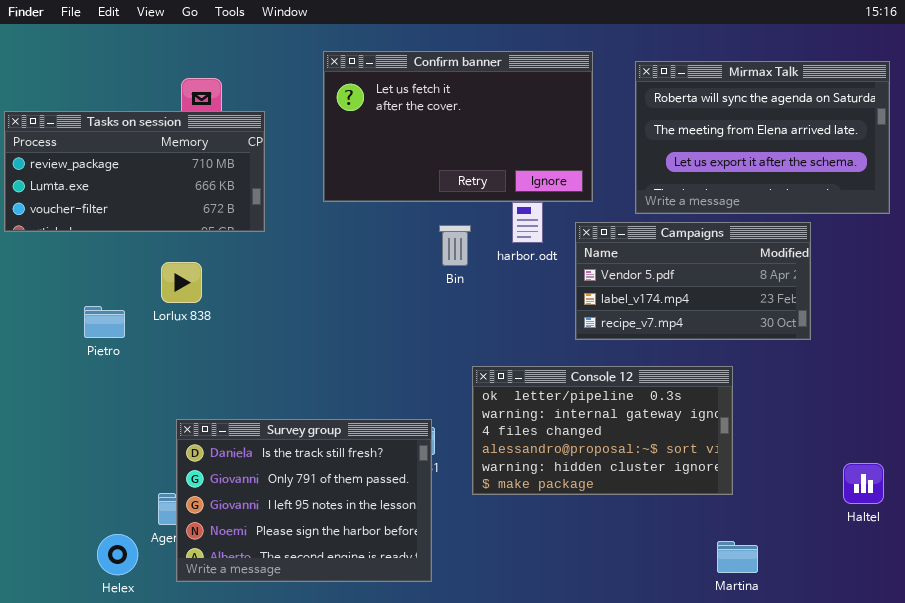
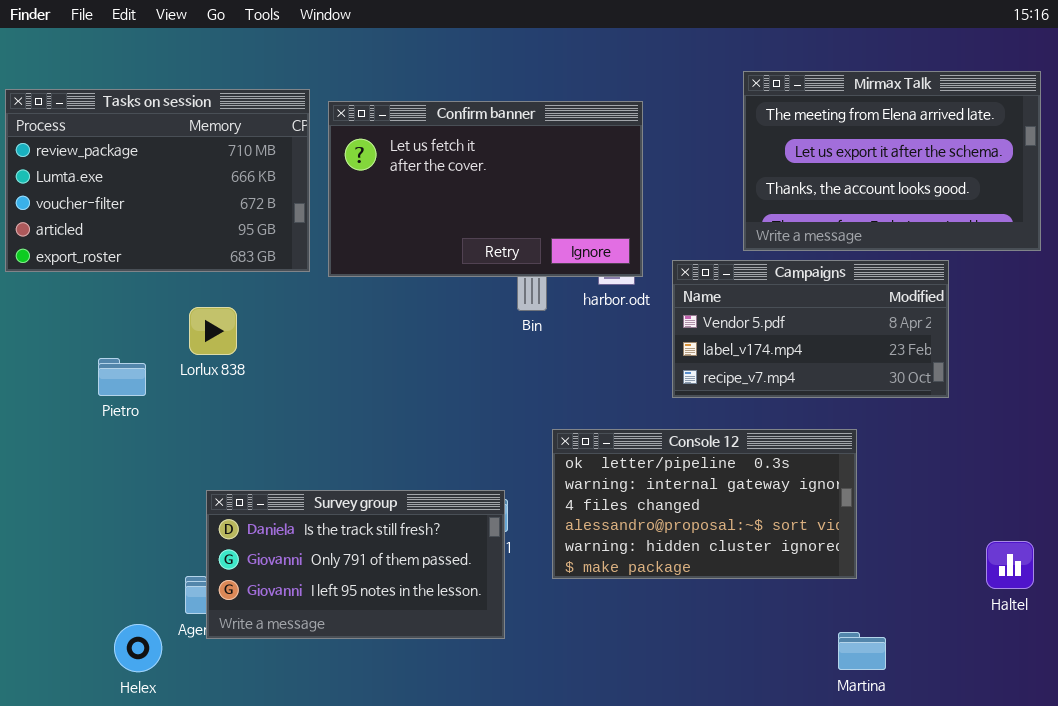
Confirm banner: [323,51,593,202] -> [328,101,643,277], moved
Mirmax Talk: [635,61,890,214] -> [743,71,1041,251], scrolled down 1 row
Tasks on session: [4,111,265,232] -> [5,89,310,272], resized
Survey group: [176,419,432,582] -> [206,490,505,639], resized

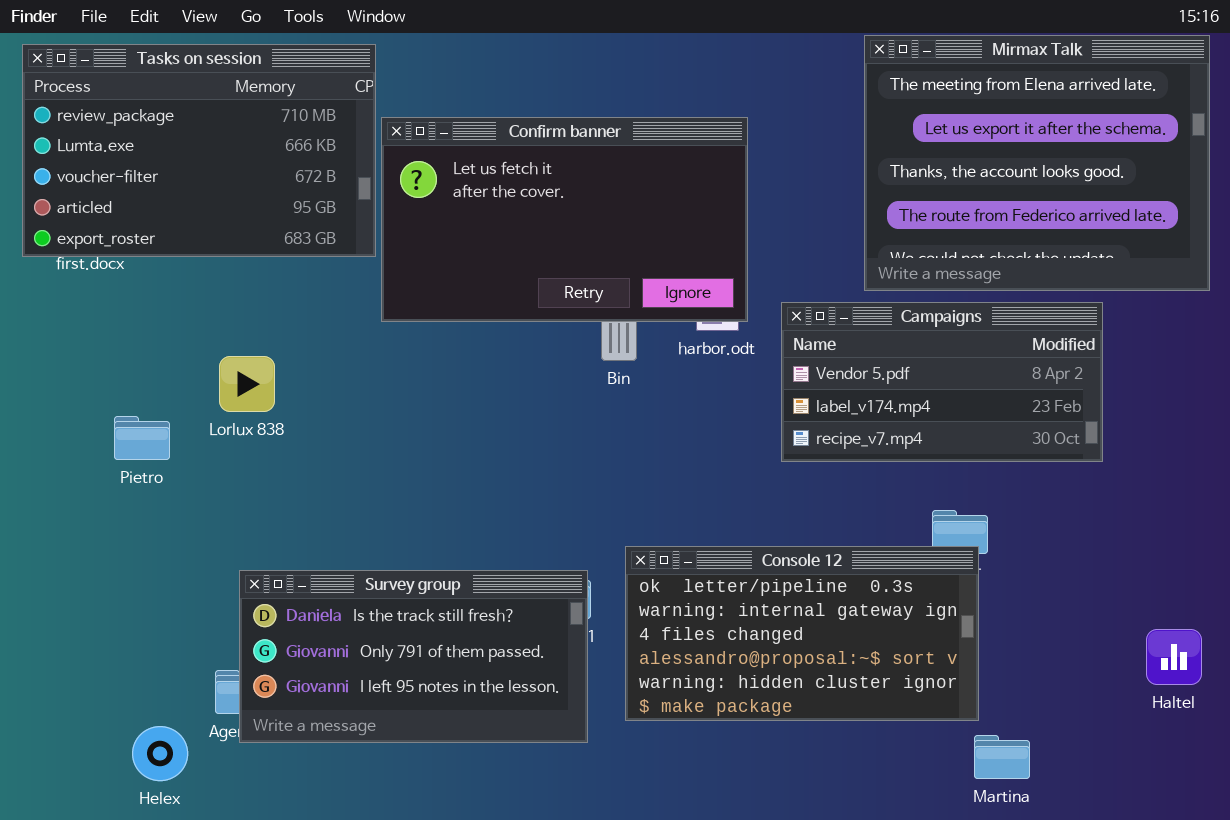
Mirmax Talk: [743,71,1041,251] -> [864,35,1210,291], resized
Tasks on session: [5,89,310,272] -> [22,44,376,257], moved
Console 12: [552,429,857,579] -> [625,546,979,721], moved

